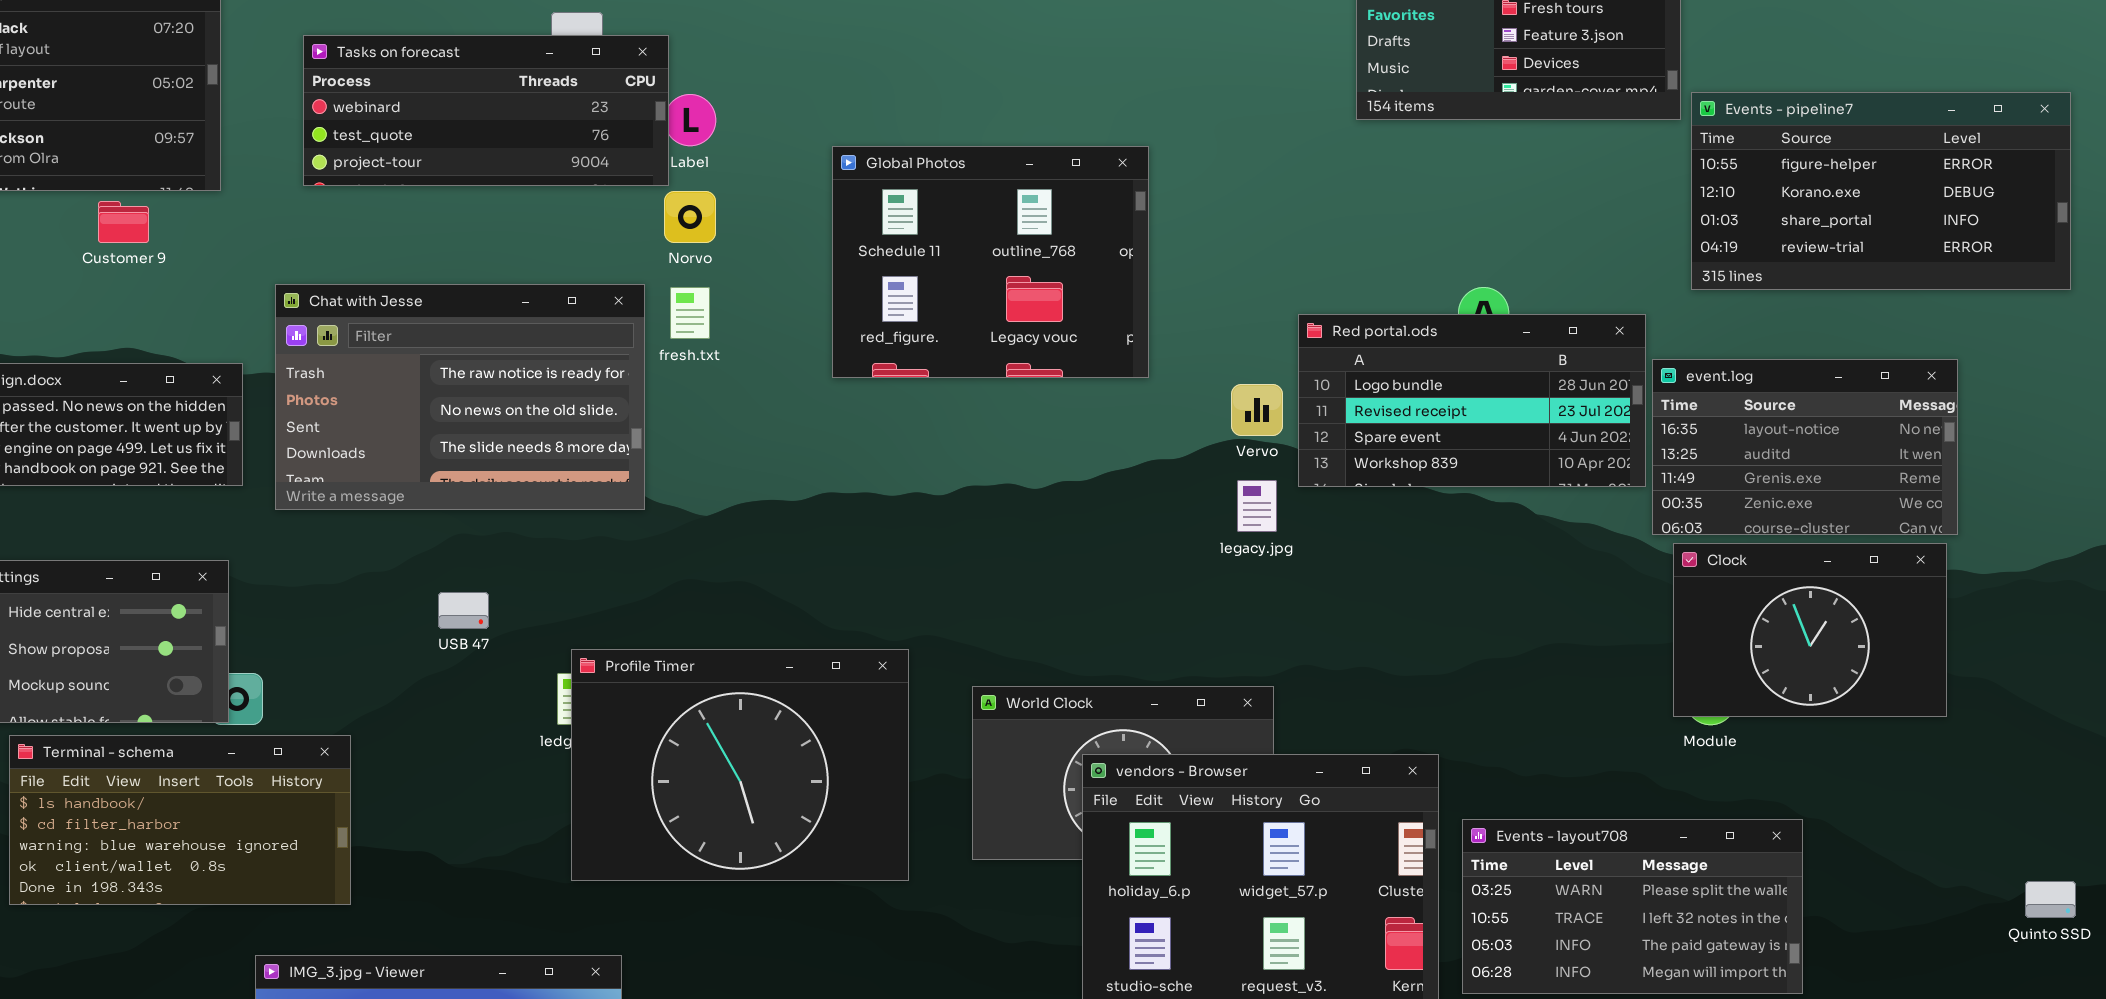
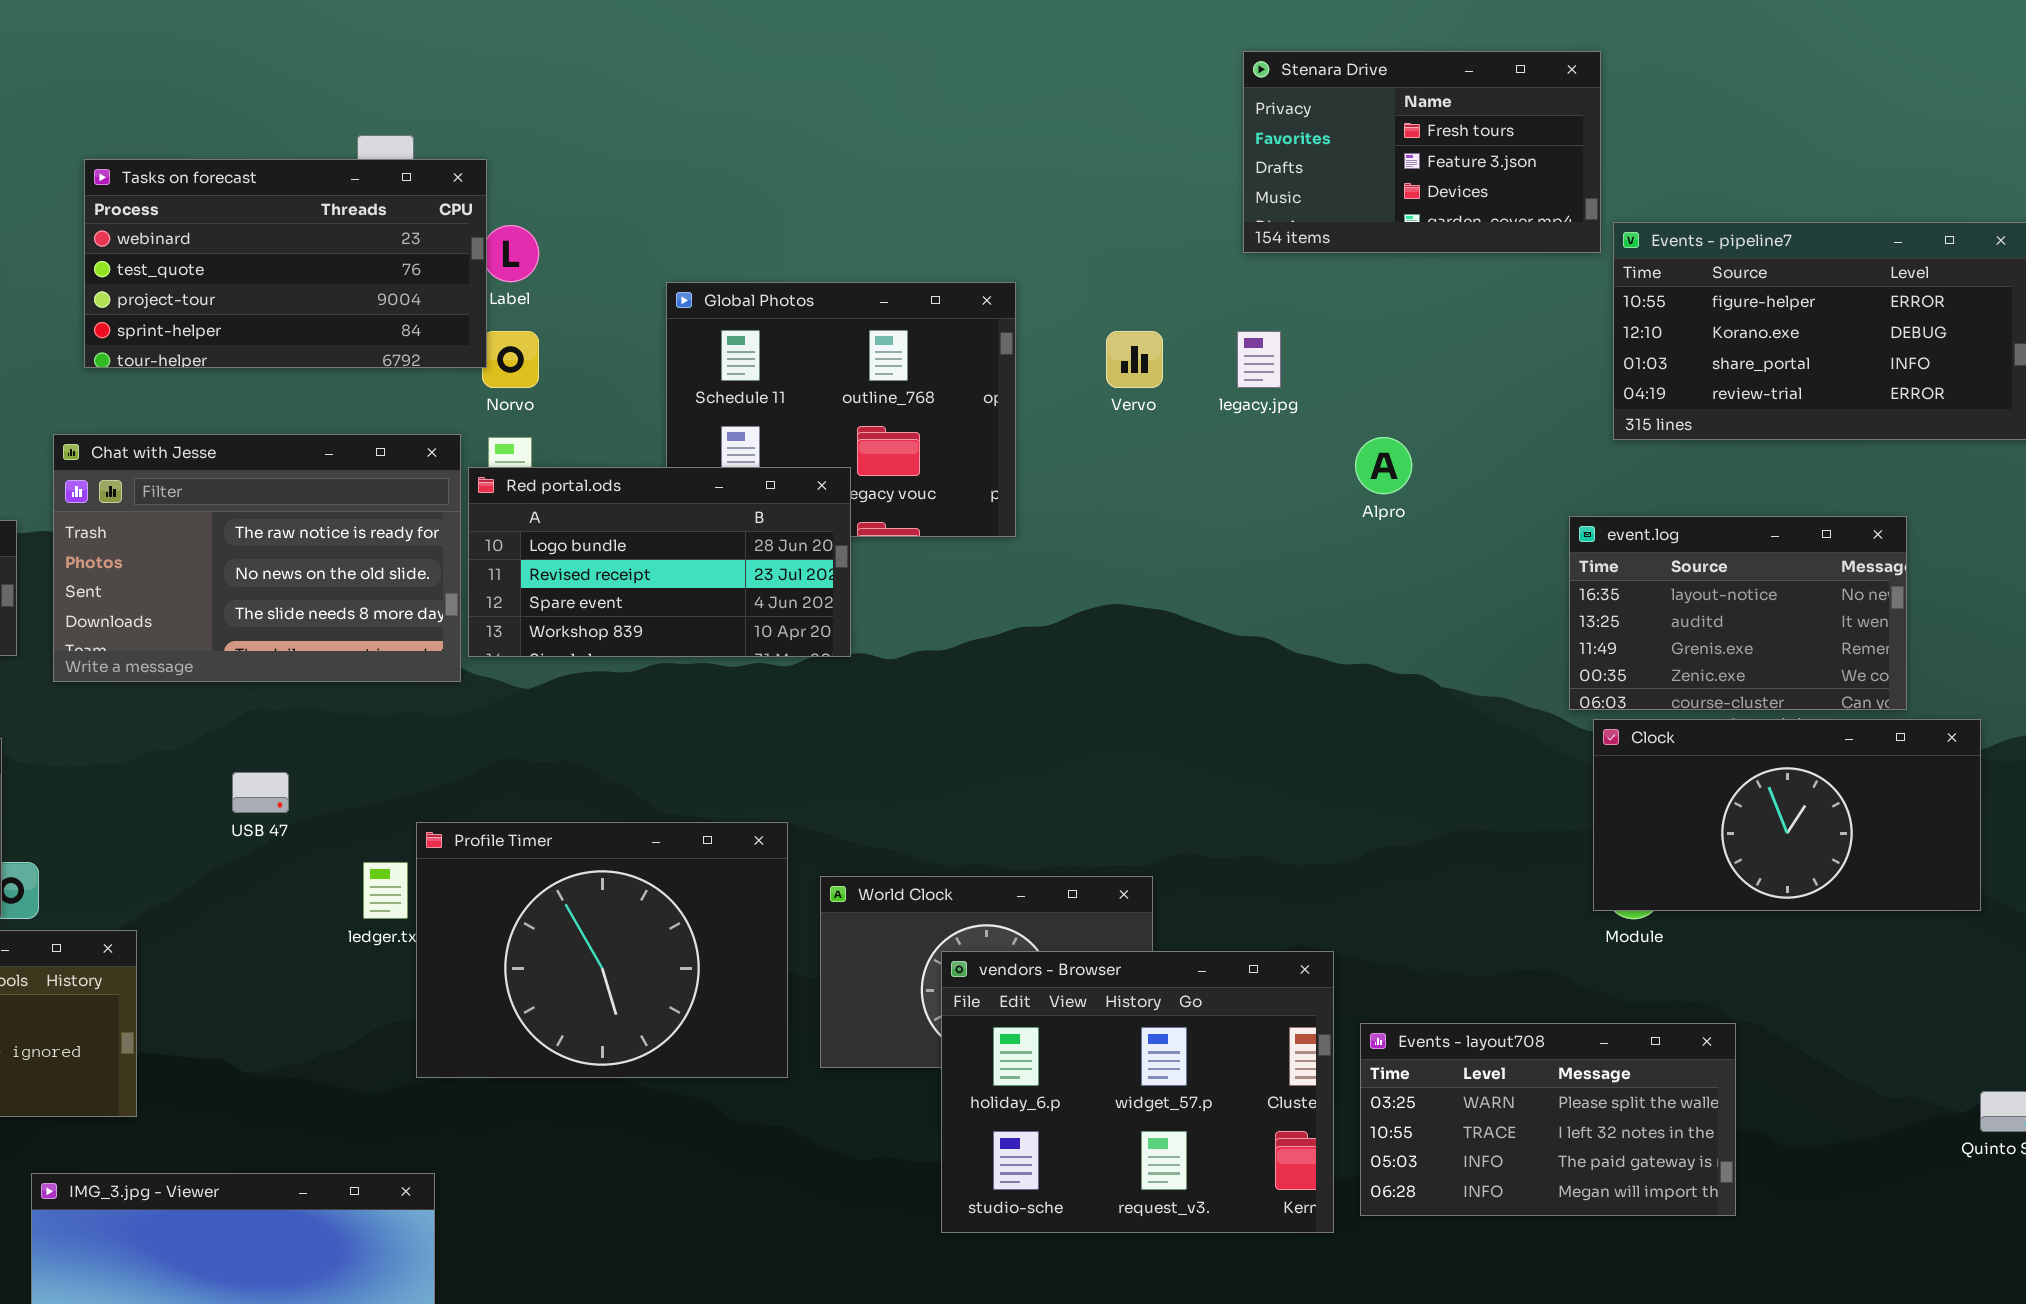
Tasks on forecast: [303,35,669,186] -> [84,159,487,368], resized
Red portal.ods: [1298,314,1646,487] -> [468,467,851,657], moved
Vervo: [1231,384,1283,436] -> [1106,331,1163,388], moved
legacy.jpg: [1237,480,1277,532] -> [1237,331,1281,388], moved
Clock: [1673,543,1947,717] -> [1593,719,1981,911], resized
Profile Timer: [571,649,909,881] -> [416,822,788,1078], moved

